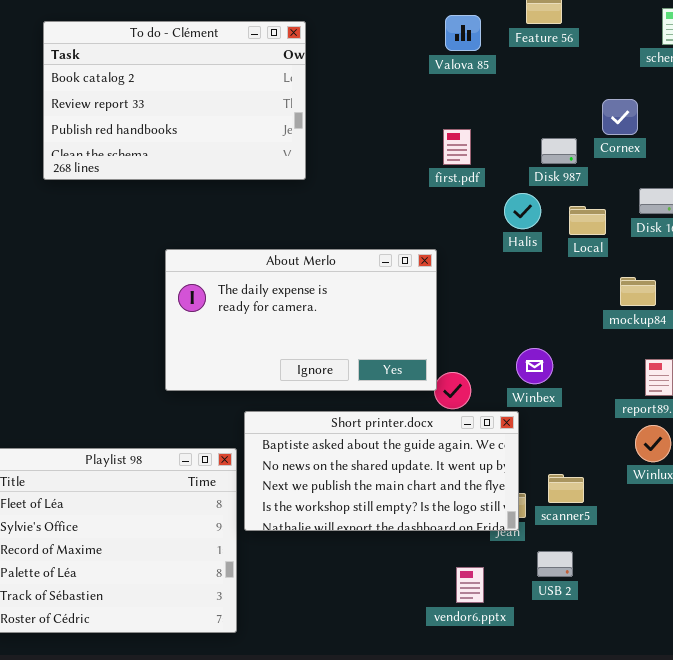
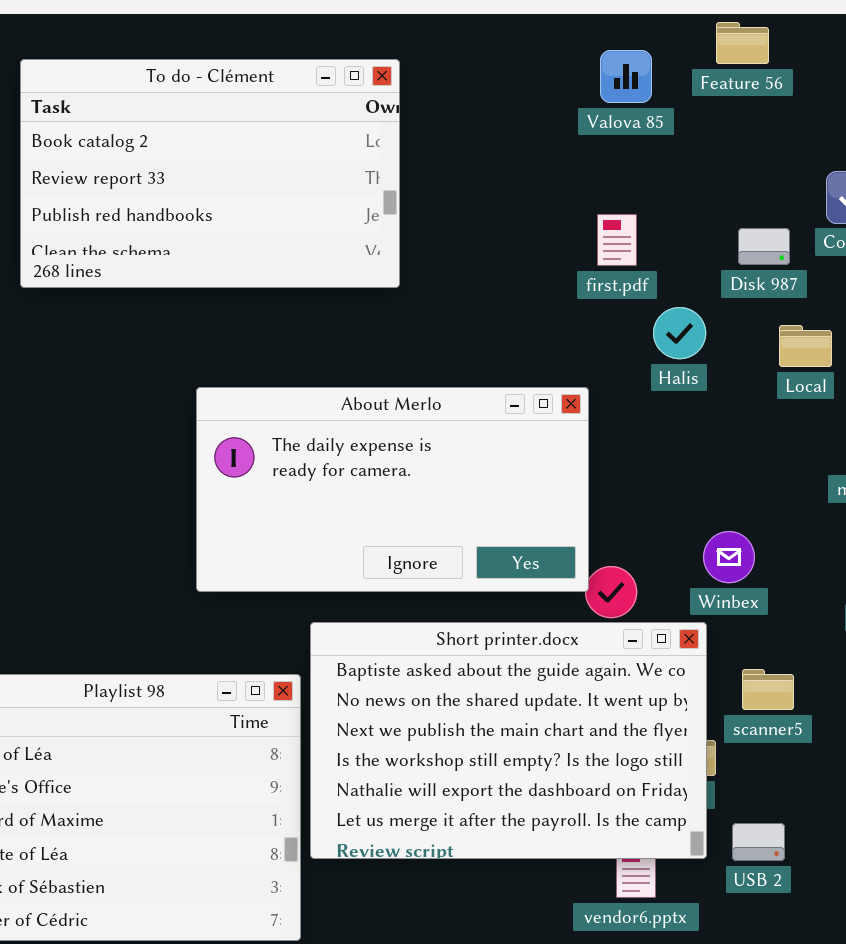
Halis: [504,193,541,229] -> [653,307,706,359], moved
Short printer.docx: [244,411,519,531] -> [310,622,707,859], resized
scanner5: [548,474,584,503] -> [742,669,794,710], moved

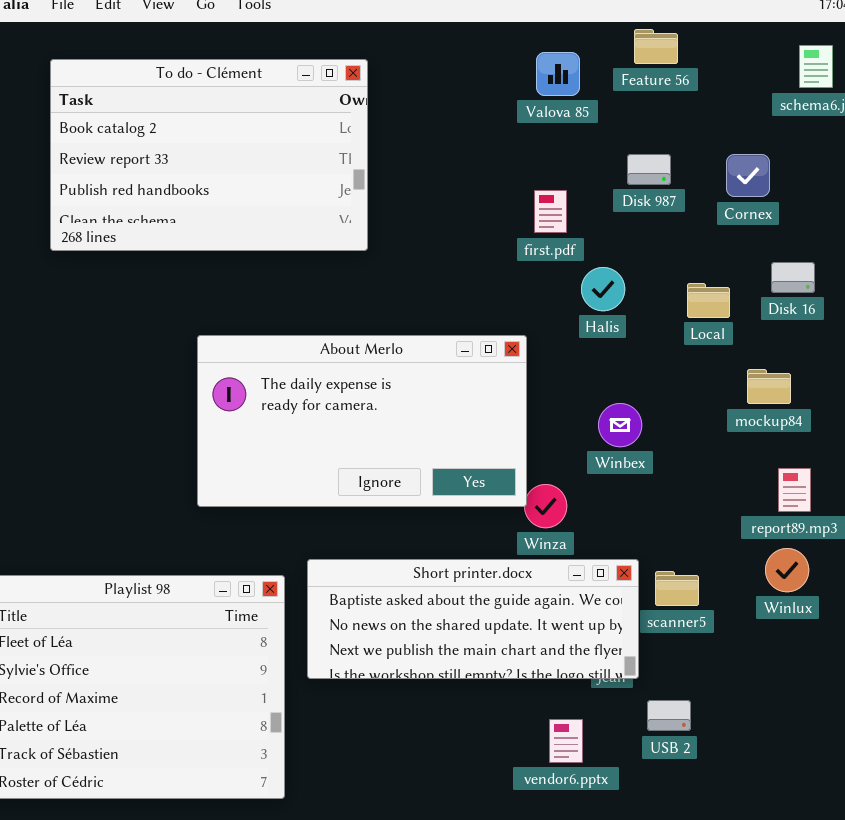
Disk 987: [738,228,790,265] -> [627,154,671,185], moved
Winbex: [703,531,755,583] -> [598,403,642,447], moved
Short printer.docx: [310,622,707,859] -> [307,559,639,679], moved, resized

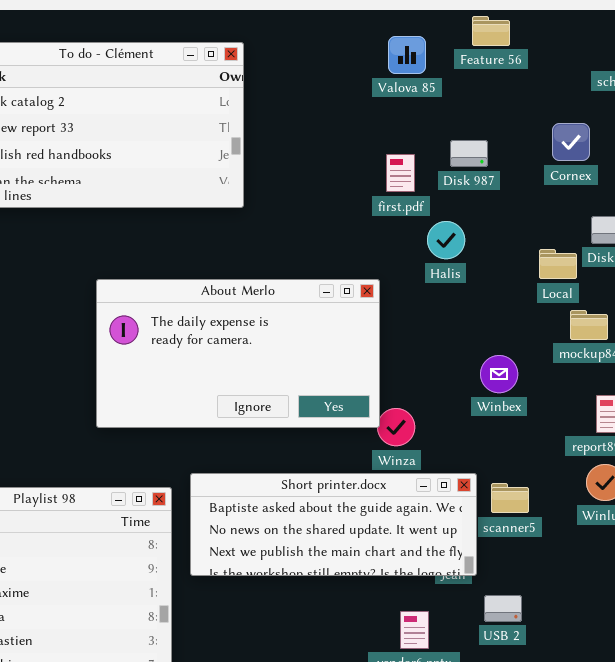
Disk 987: [627,154,671,185] -> [450,140,488,167], moved
Local: [687,283,730,318] -> [539,249,577,279], moved
Winbex: [598,403,642,447] -> [480,355,518,393], moved

